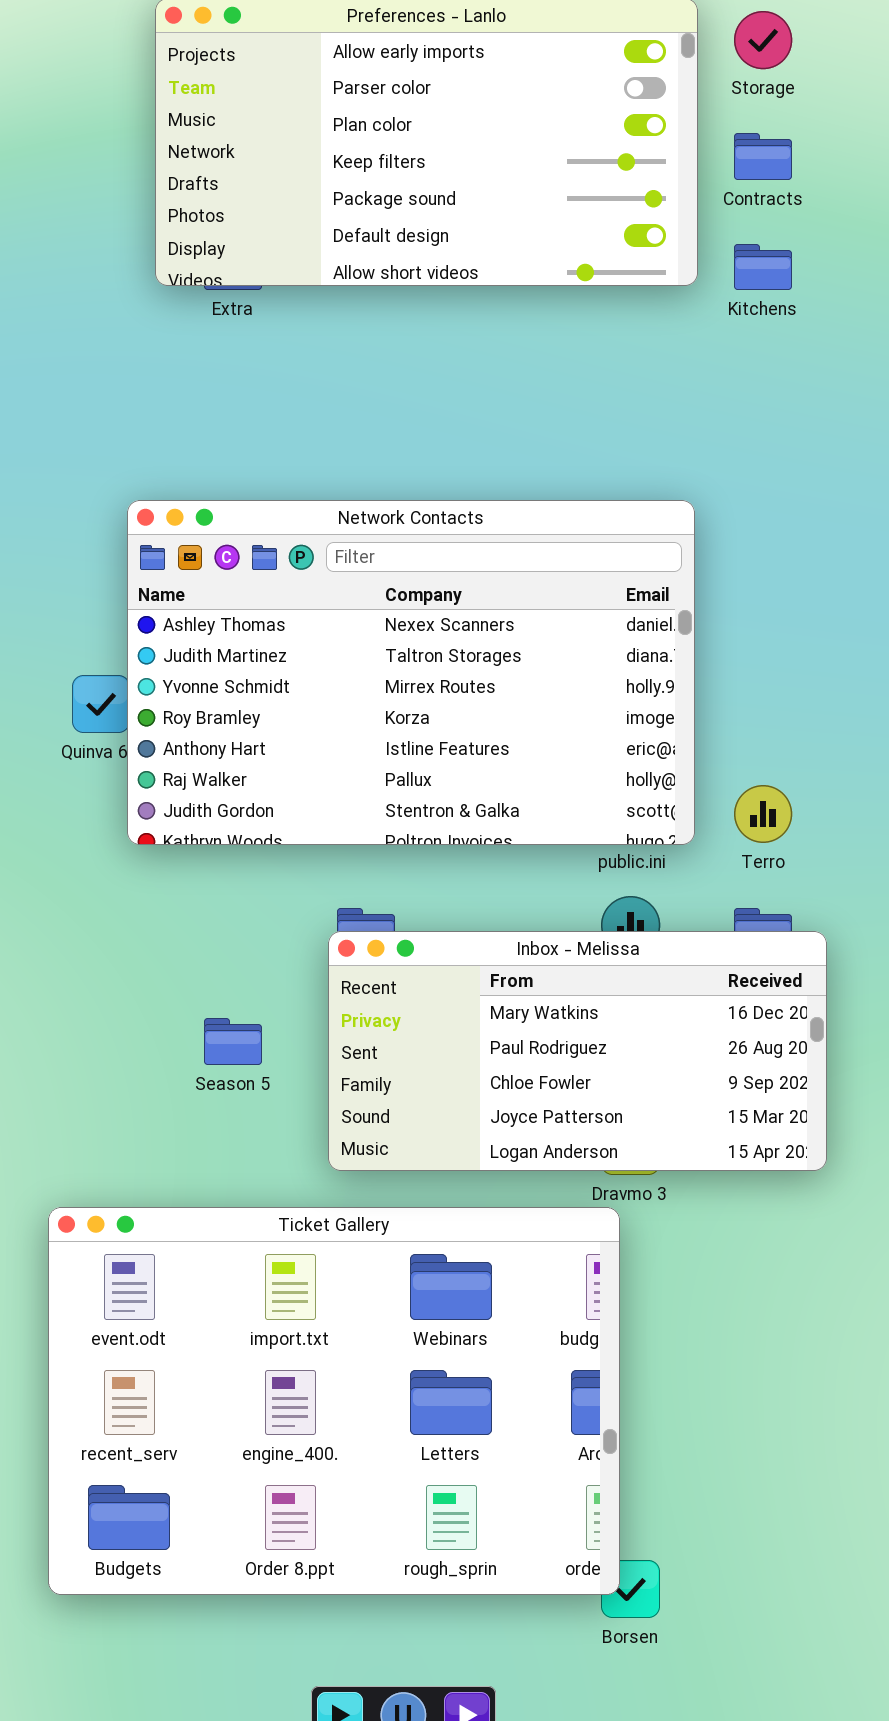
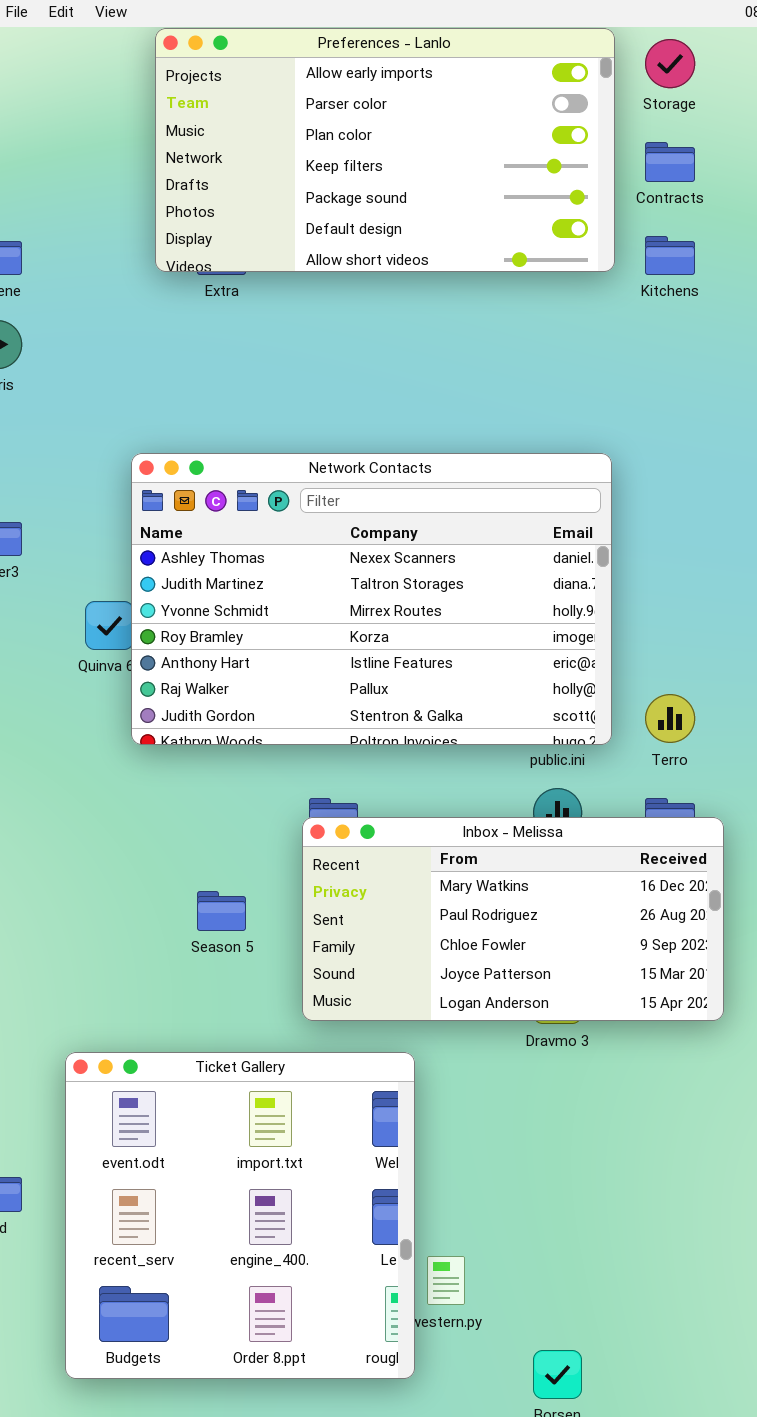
Ticket Gallery: [48,1207,620,1595] -> [65,1052,415,1379], resized

